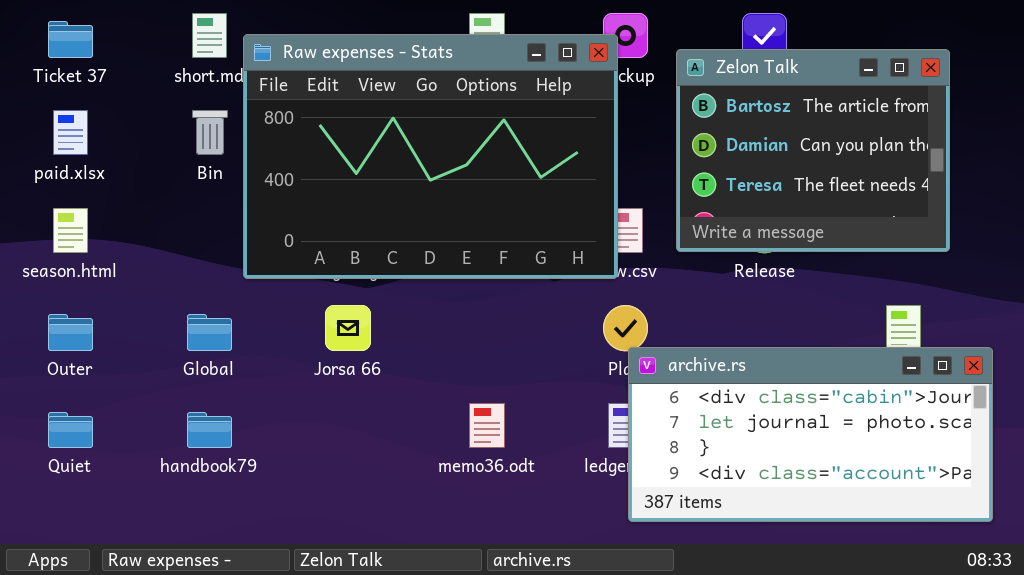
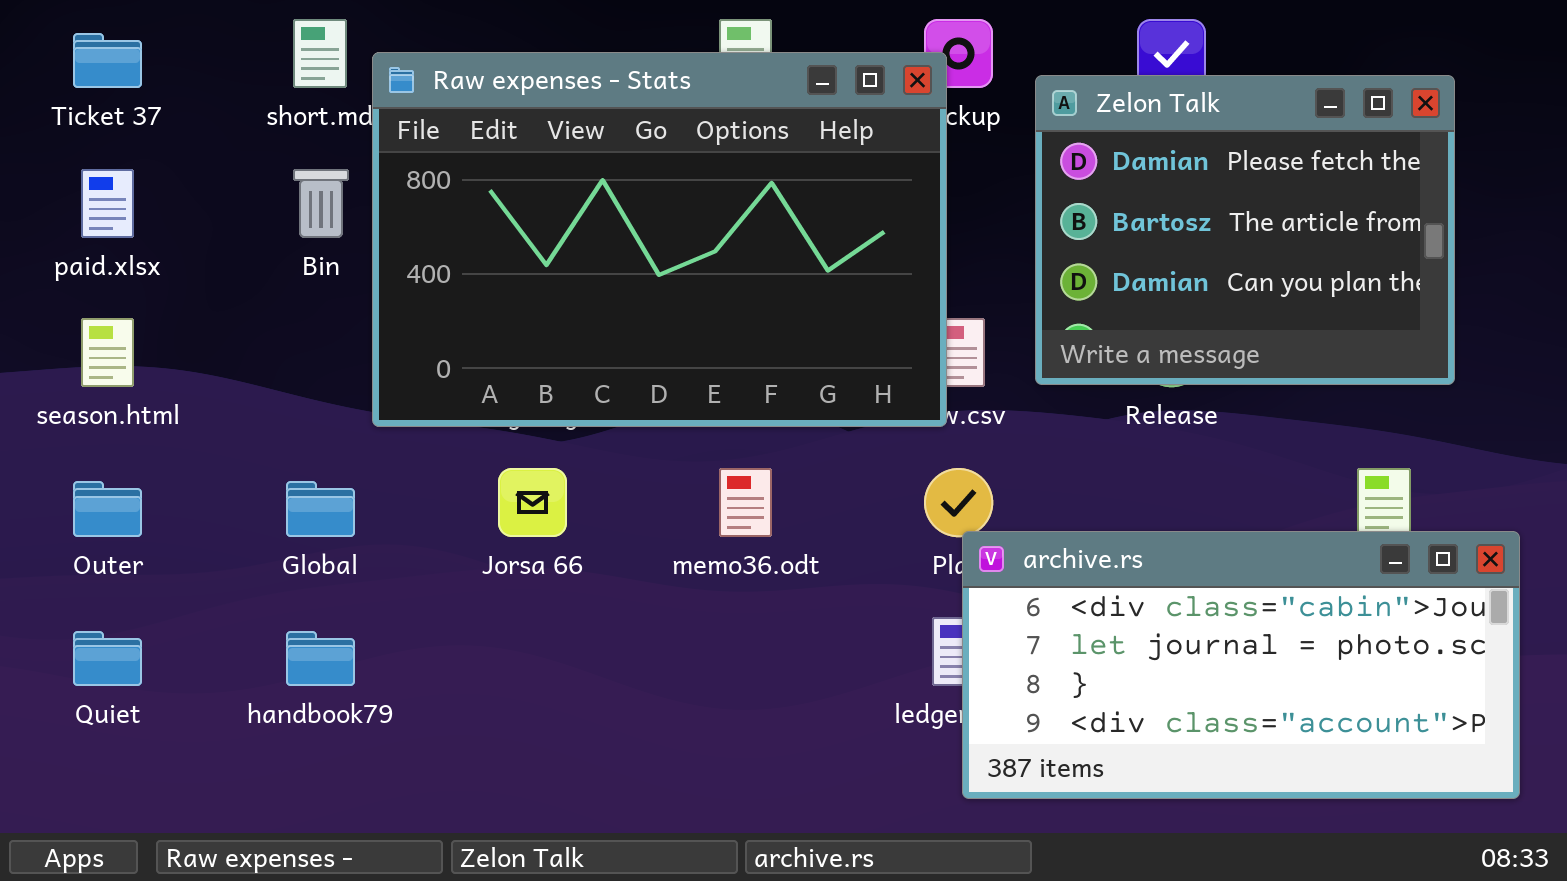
Zelon Talk: [676,49,950,252] -> [1035,75,1455,385], scrolled up 1 row
memo36.odt: [469,403,505,448] -> [719,468,772,537], moved

